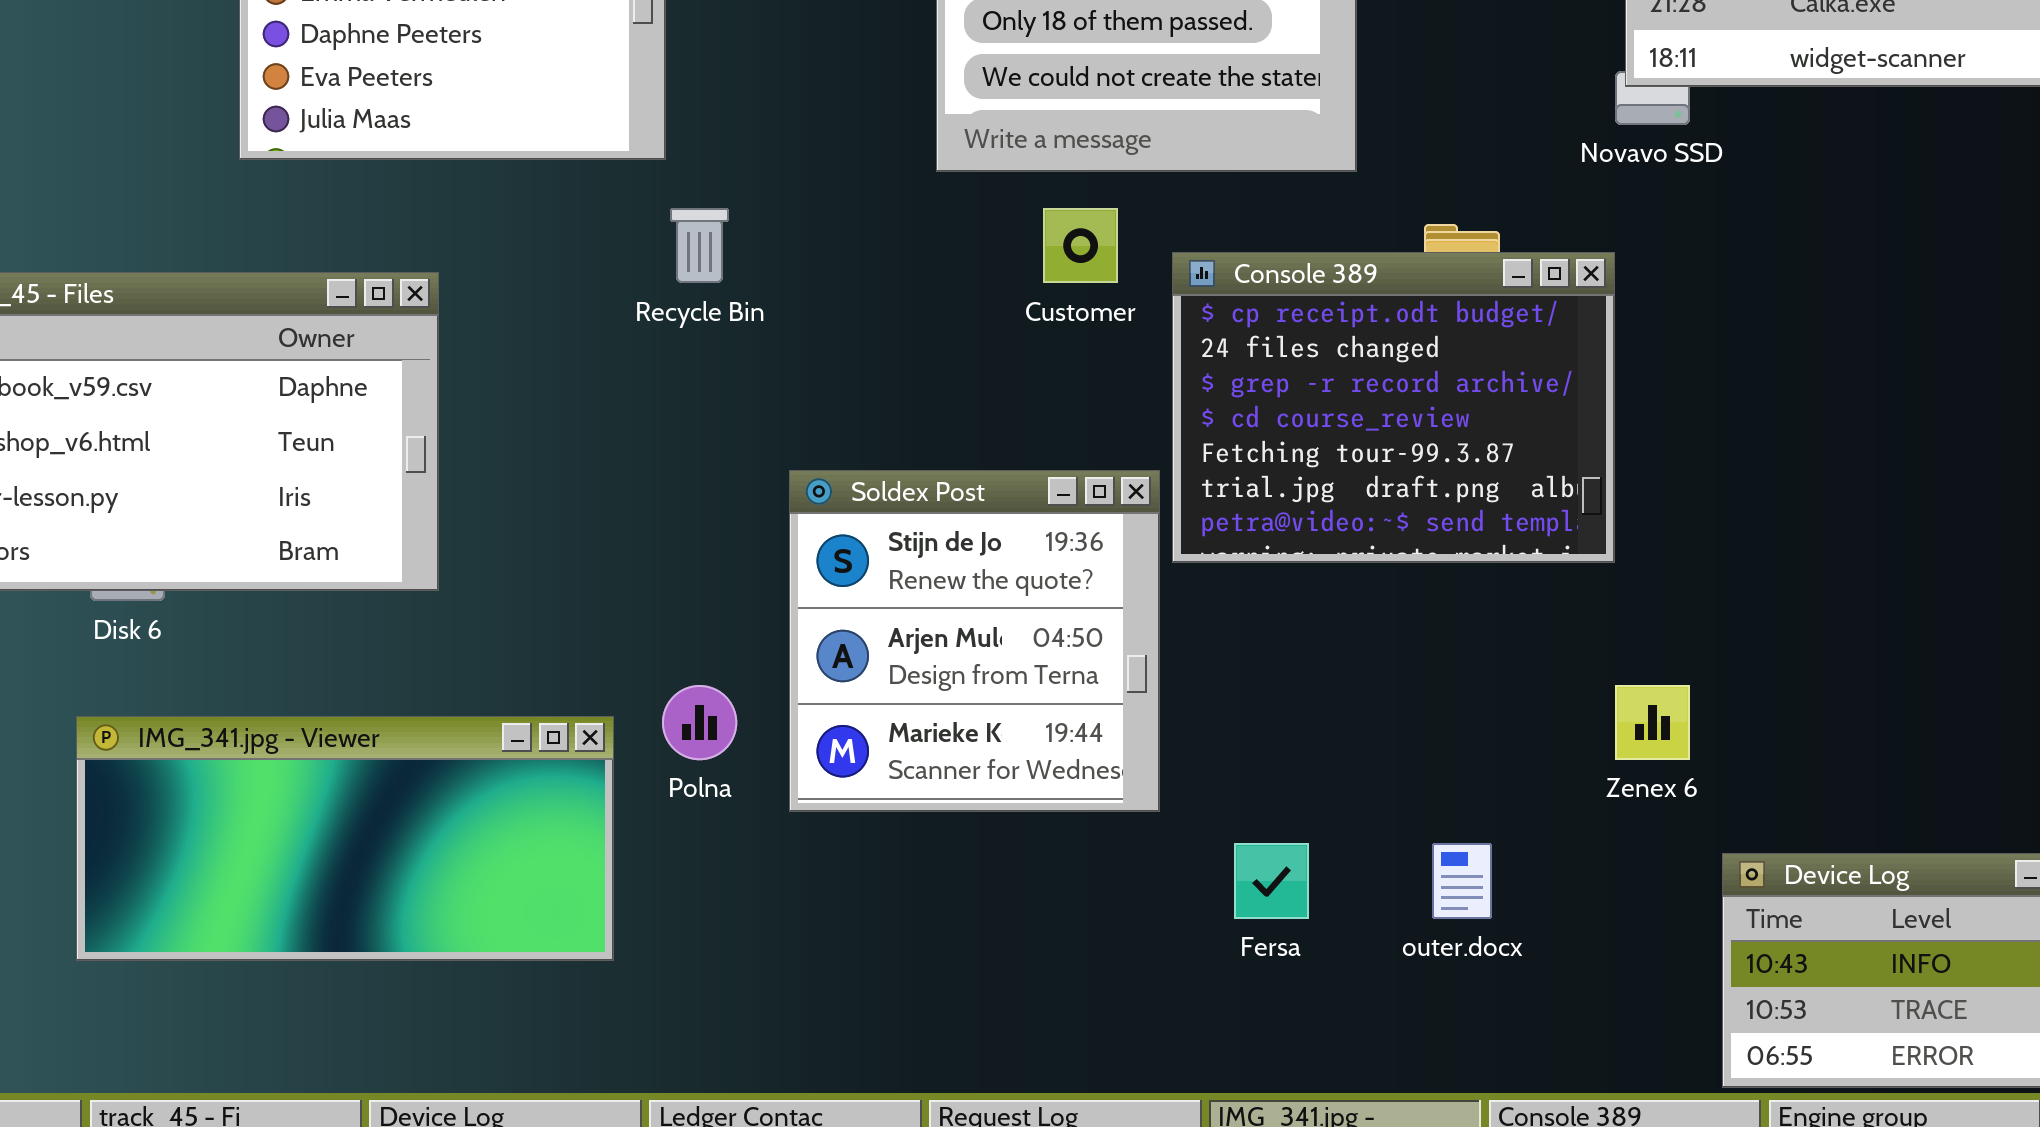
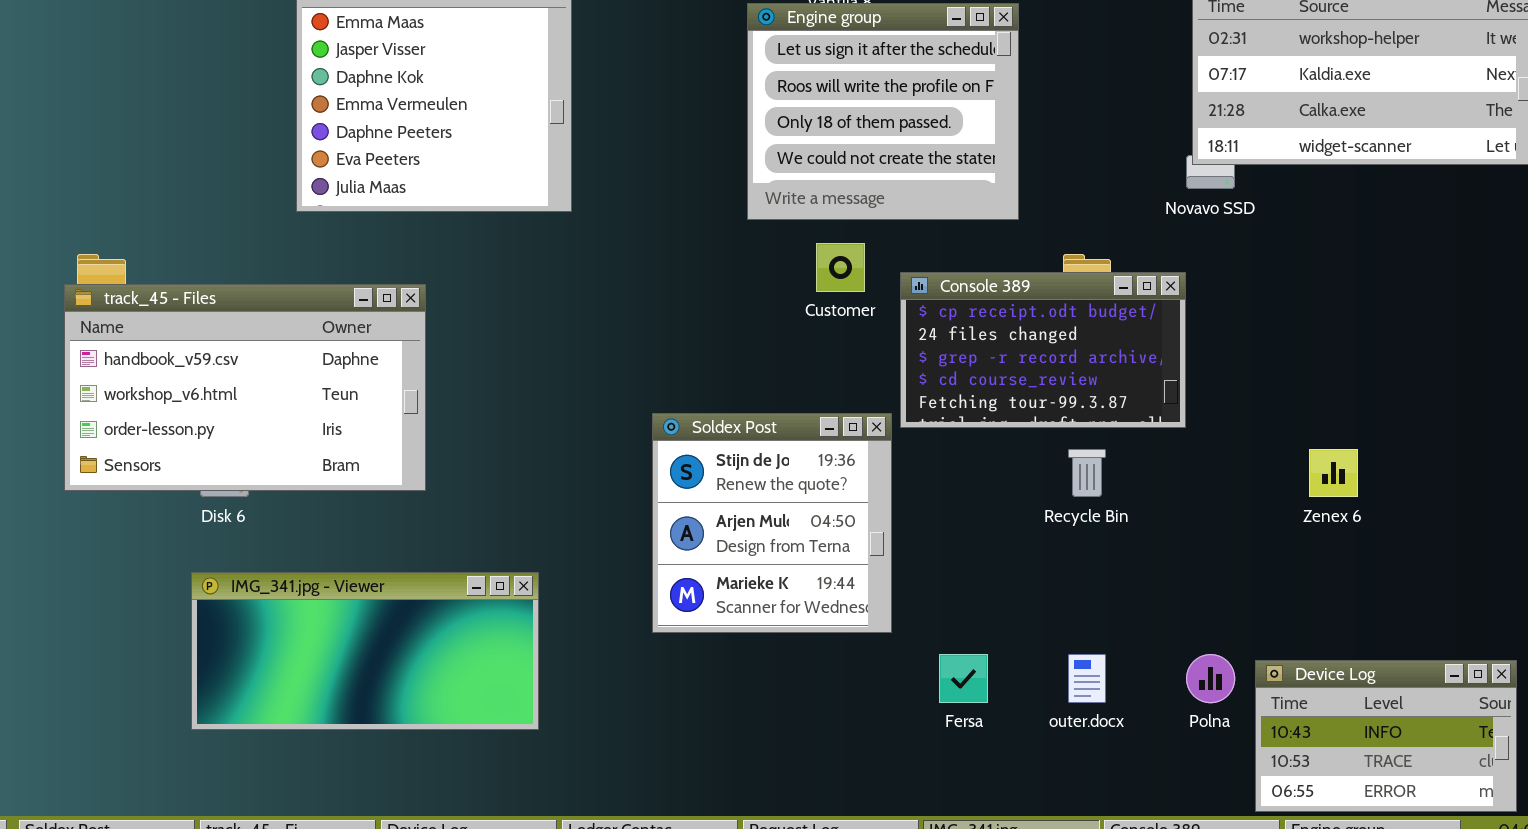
Recycle Bin: [670,208,729,283] -> [1068,449,1106,497], moved
Console 389: [1172,252,1615,563] -> [900,272,1186,428], resized
Polna: [662,685,737,760] -> [1186,654,1235,703], moved
Zenex 6: [1615,685,1690,760] -> [1309,449,1358,497], moved

